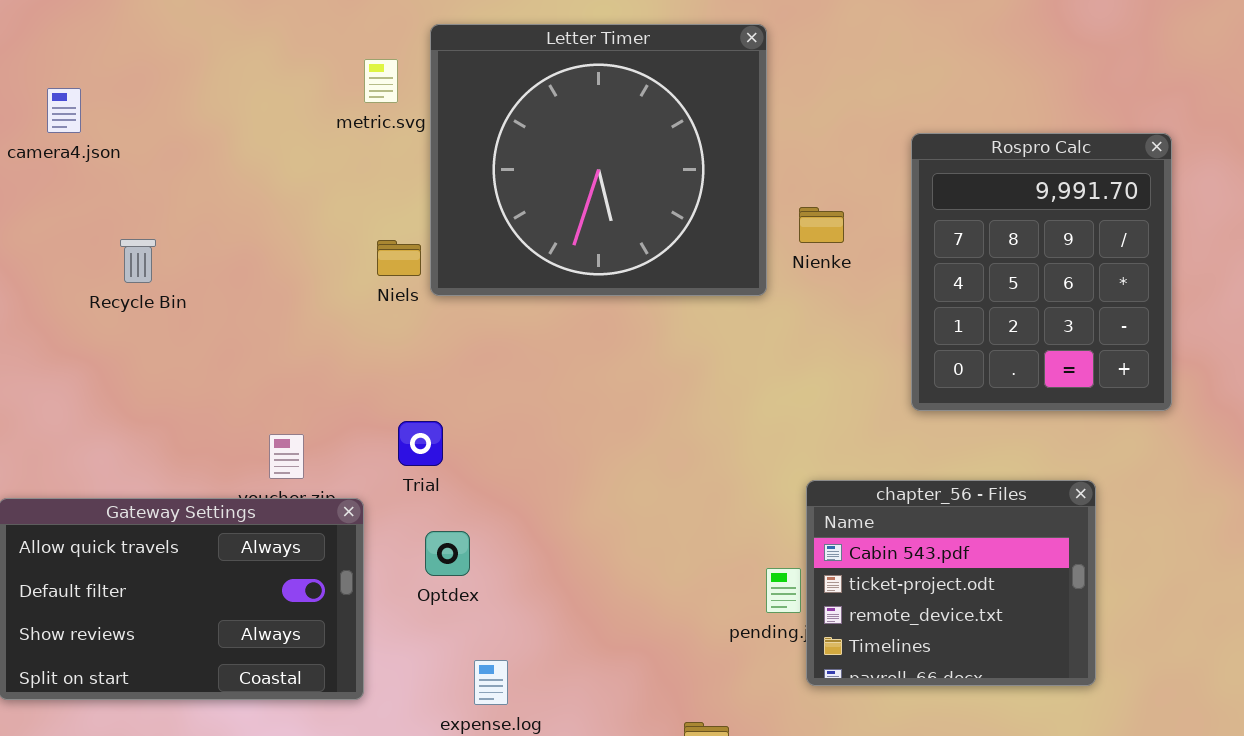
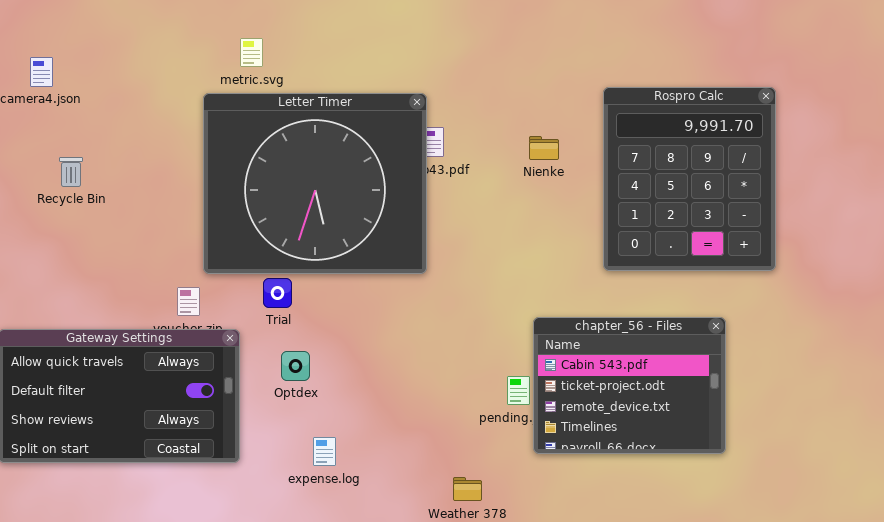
Letter Timer: [430,24,767,296] -> [203,93,427,274], moved
Recycle Bin: [120,239,156,283] -> [59,157,83,187], moved

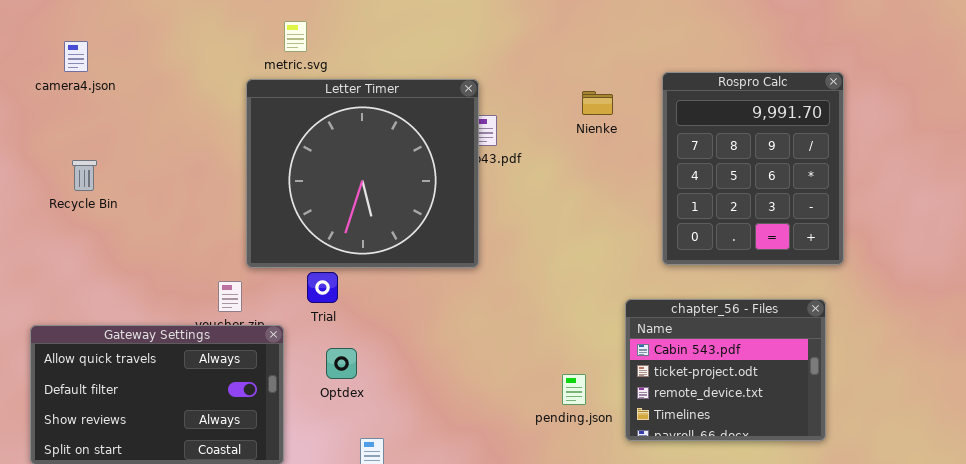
Nienke: [529,136,559,160] -> [582,91,613,115], moved
Recycle Bin: [59,157,83,187] -> [72,160,97,191], moved
chapter_56 - Files: [533,317,726,454] -> [625,299,826,441], moved

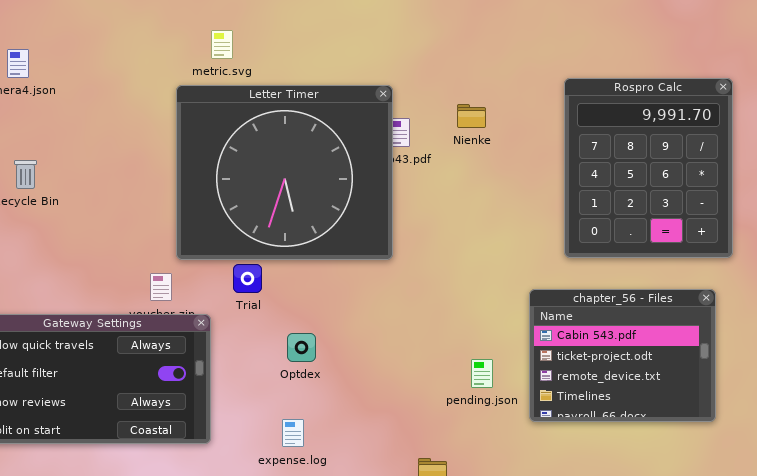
Nienke: [582,91,613,115] -> [457,104,486,128], moved
Optdex: [326,348,357,379] -> [287,333,316,362], moved

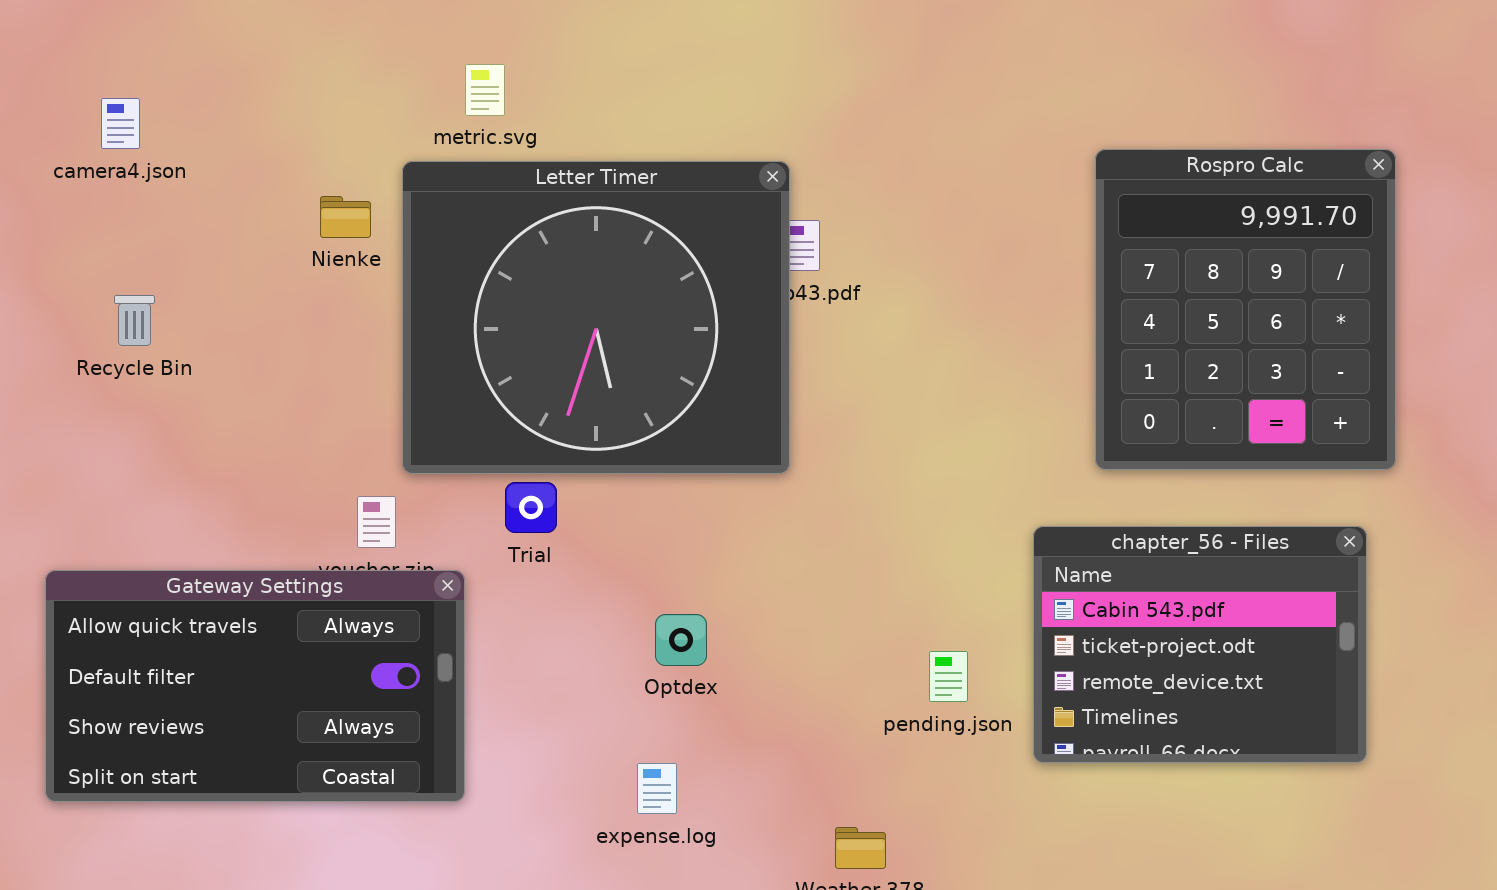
Nienke: [457,104,486,128] -> [320,196,371,238], moved
Optdex: [287,333,316,362] -> [655,614,707,666], moved
expense.log: [282,419,304,447] -> [637,763,677,814], moved

